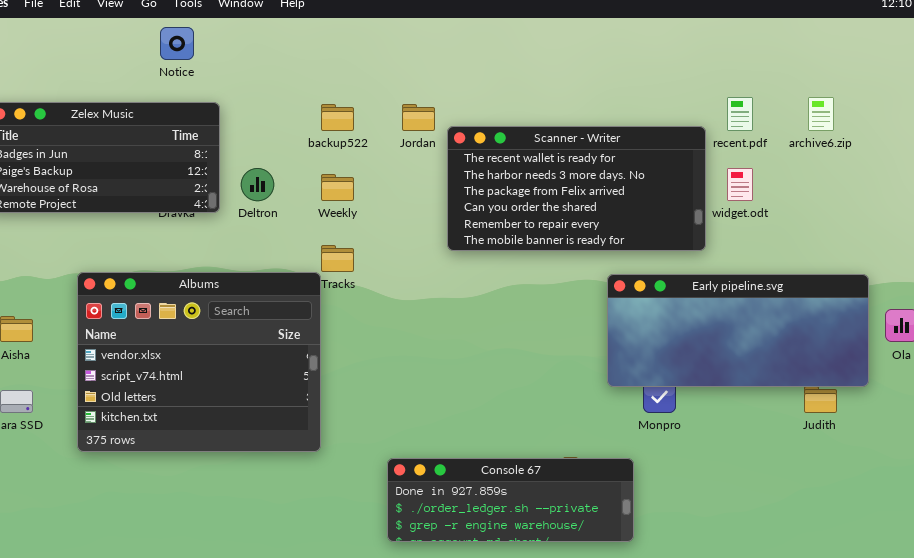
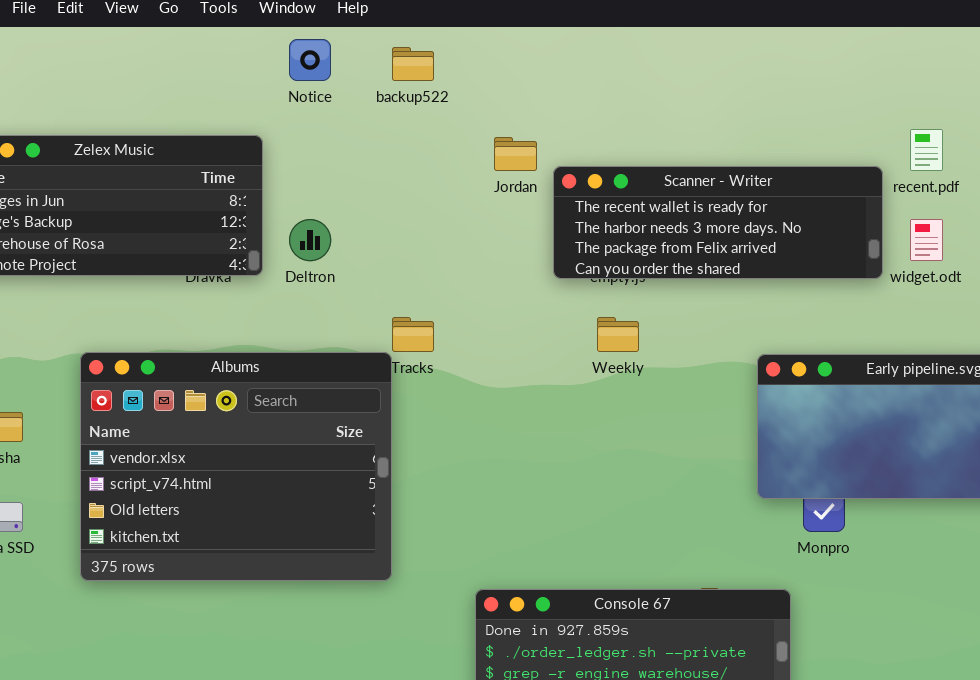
Notice: [160,27,194,60] -> [289,39,331,81], moved
backup522: [321,104,354,131] -> [392,47,434,81], moved
Scanner - Writer: [447,126,706,251] -> [553,166,883,279], resized
Weekly: [321,174,354,201] -> [597,317,639,352], moved

